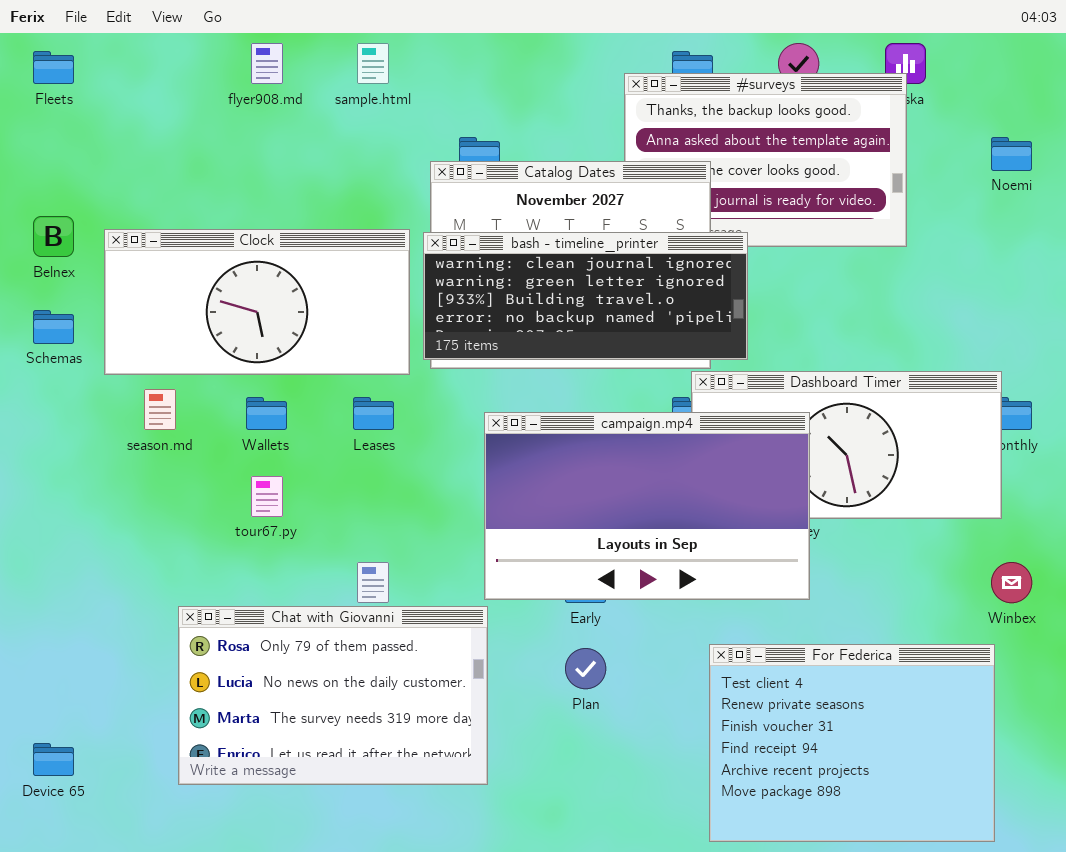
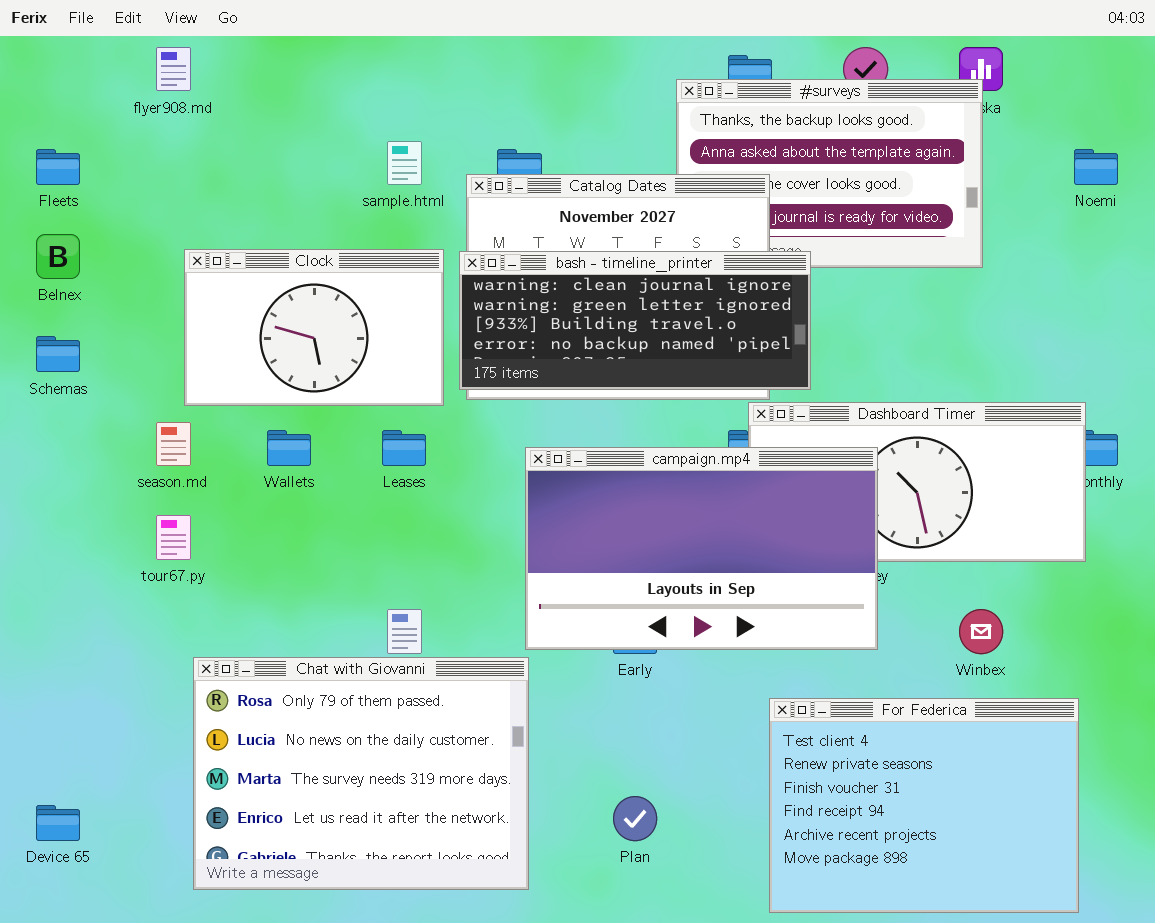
flyer908.md: [251,43,283,84] -> [156,47,191,91], moved
sample.html: [357,43,389,84] -> [387,141,422,185], moved
Fleets: [33,51,74,84] -> [36,149,80,185], moved
Clock: [104,229,410,375] -> [184,249,444,406], resized
tour67.py: [251,476,283,517] -> [156,515,191,560], moved
Winbex: [991,562,1032,603] -> [959,609,1003,654], moved
Chat with Giovanni: [178,606,488,785] -> [193,657,529,890], resized
Plan: [565,648,606,689] -> [613,796,657,841], moved

